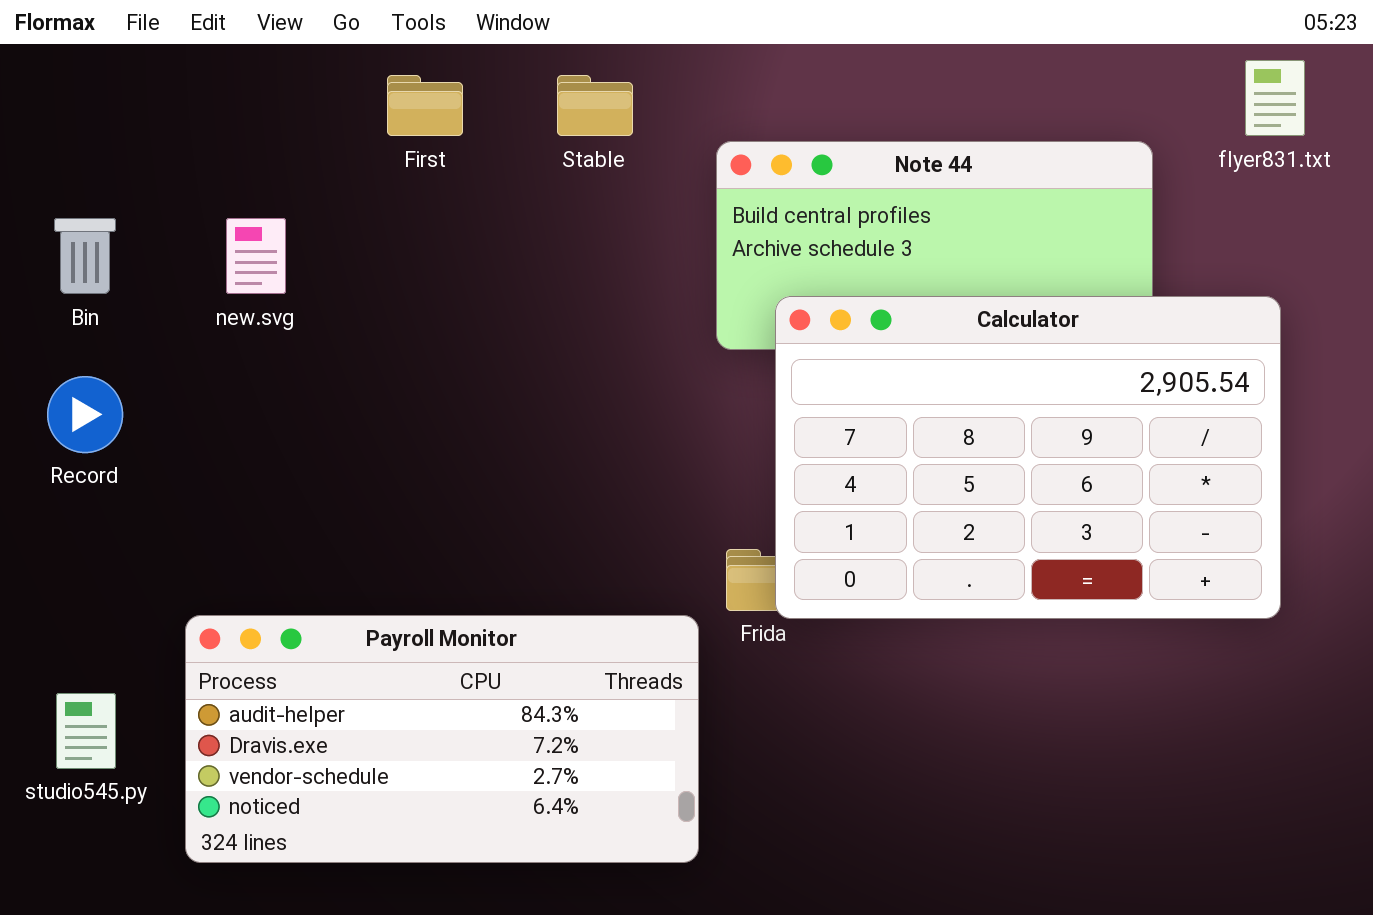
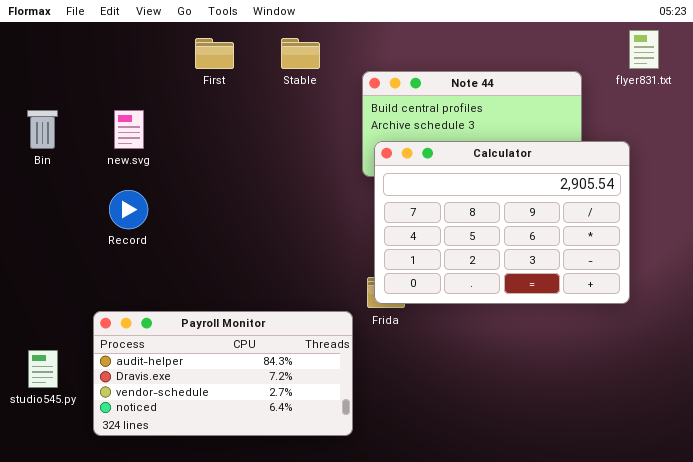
Calculator: [775,296,1281,619] -> [374,141,630,304], moved
Record: [47,376,123,453] -> [109,190,148,229], moved

